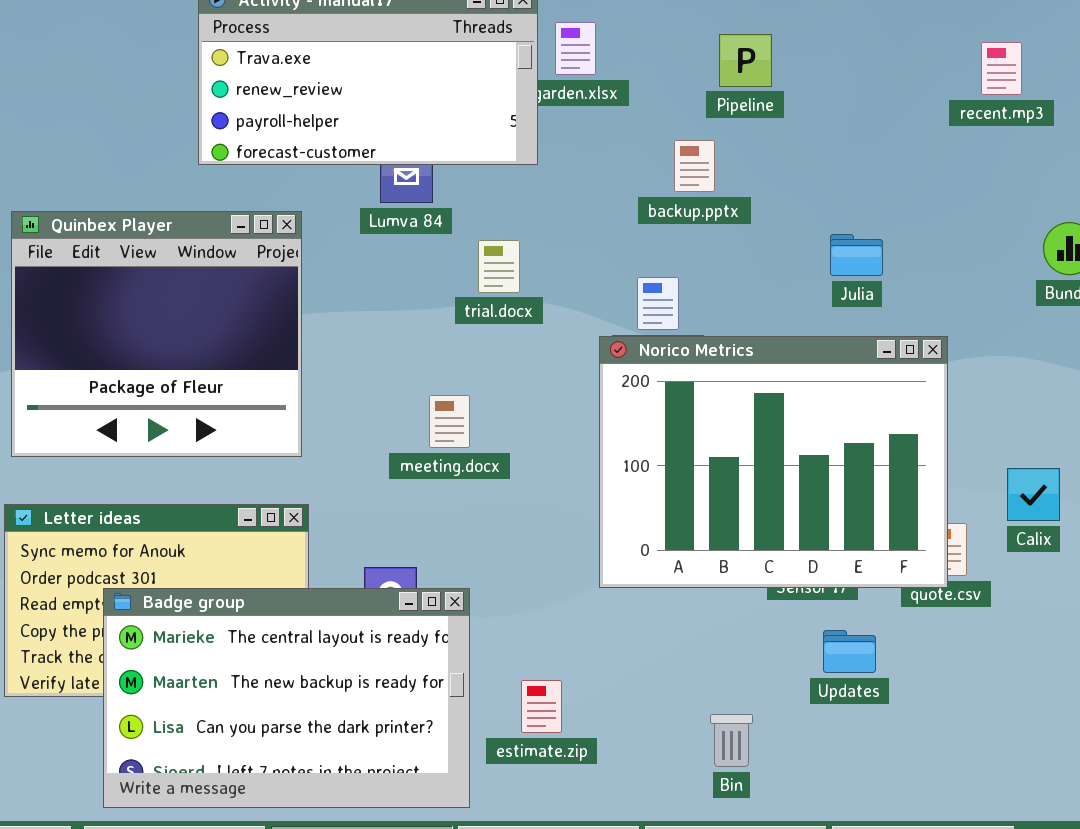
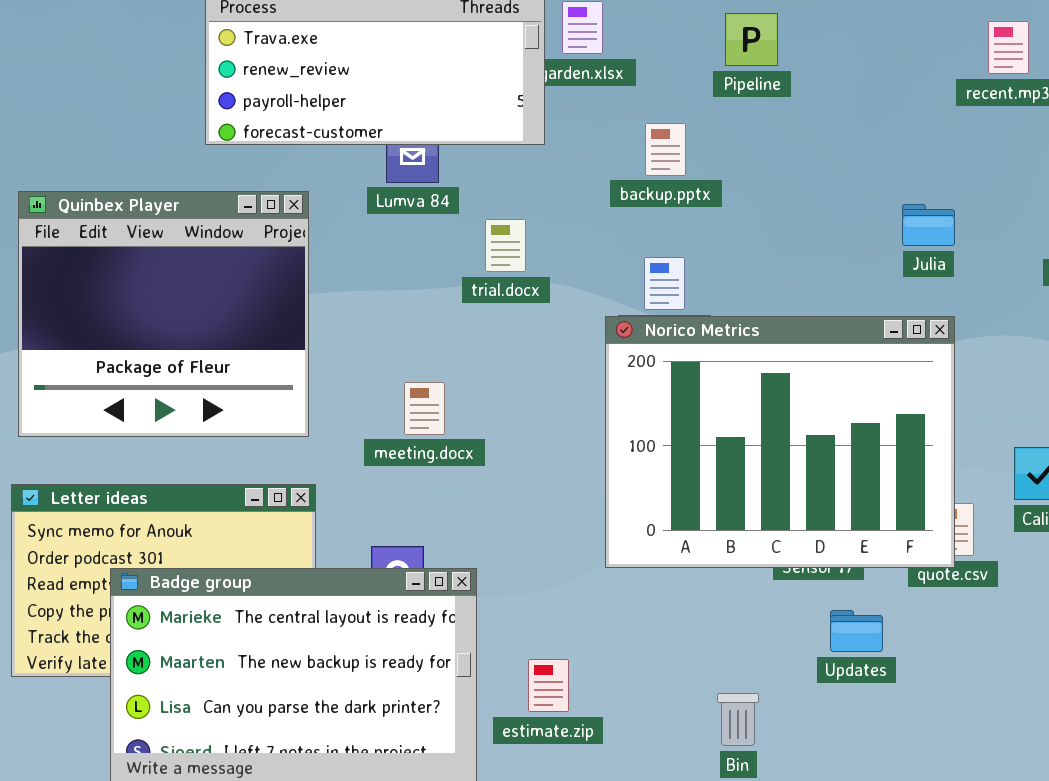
backup.pptx: [674,140,715,192] -> [645,123,686,176], moved
Julia: [830,234,883,276] -> [902,204,955,246], moved
meeting.docx: [429,395,470,448] -> [404,382,445,435], moved

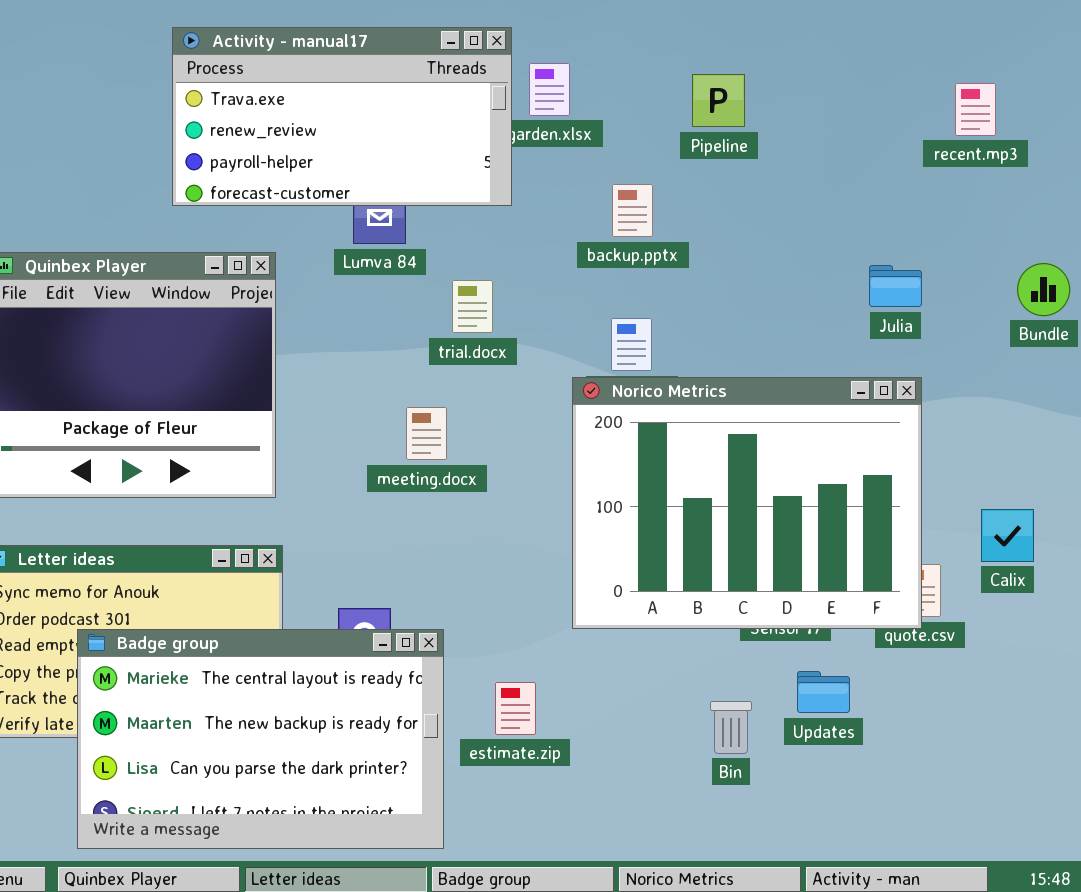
meeting.docx: [404,382,445,435] -> [406,407,447,460], moved
estimate.zip: [528,659,569,712] -> [495,682,536,735], moved
Bin: [717,693,759,746] -> [710,701,752,754], moved

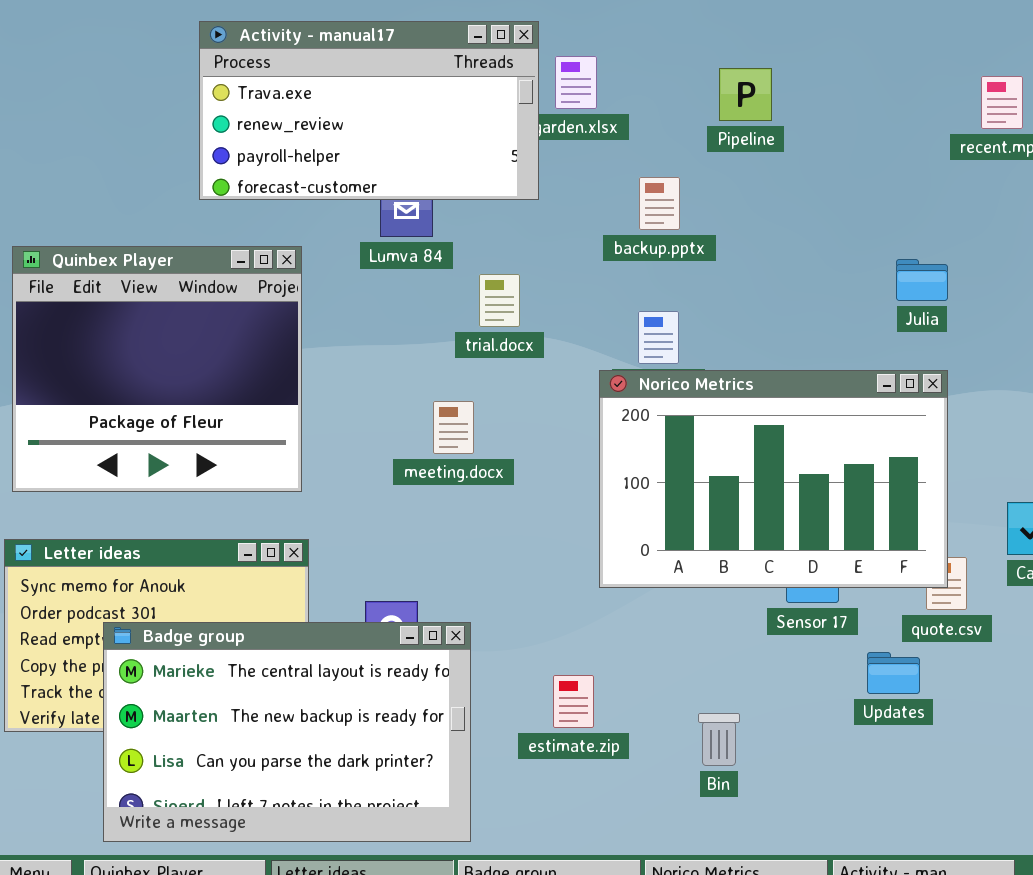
Norico Metrics: [572,377,922,629] -> [599,370,948,588], resized
Updates: [797,671,850,713] -> [867,652,920,694], moved
estimate.zip: [495,682,536,735] -> [553,675,594,728], moved
Bin: [710,701,752,754] -> [698,713,740,766], moved

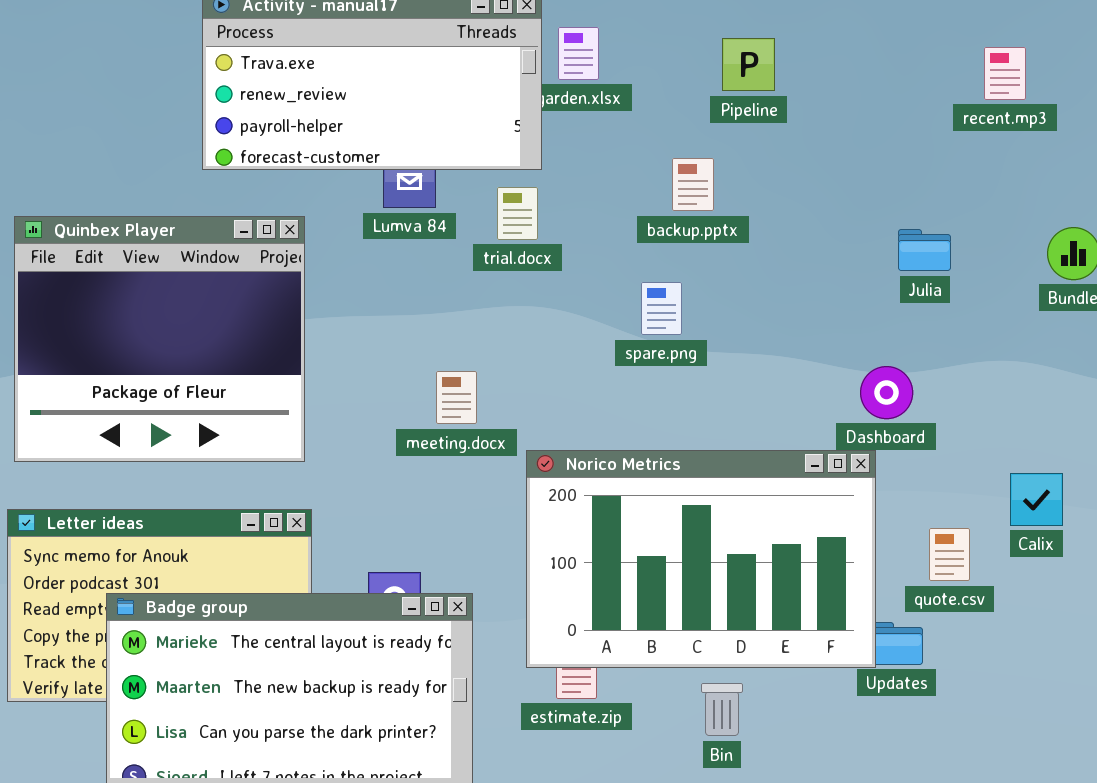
backup.pptx: [639,177,680,230] -> [672,158,714,211], moved
trial.docx: [479,274,520,327] -> [497,187,538,240], moved
Norico Metrics: [599,370,948,588] -> [526,450,876,668], moved

